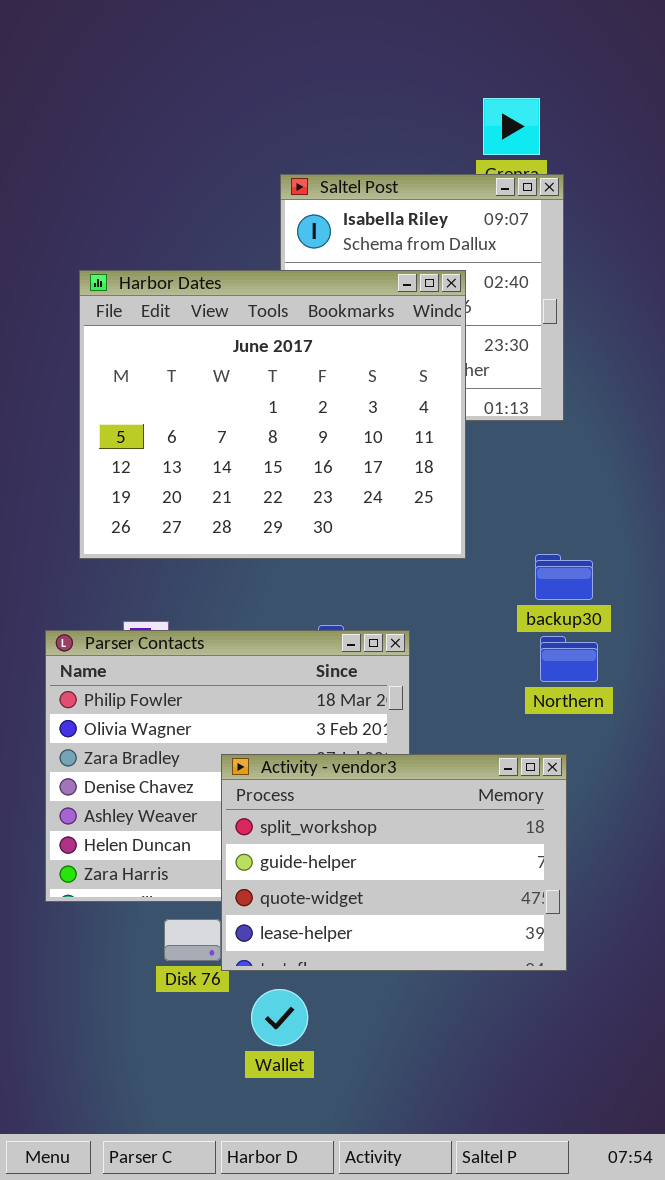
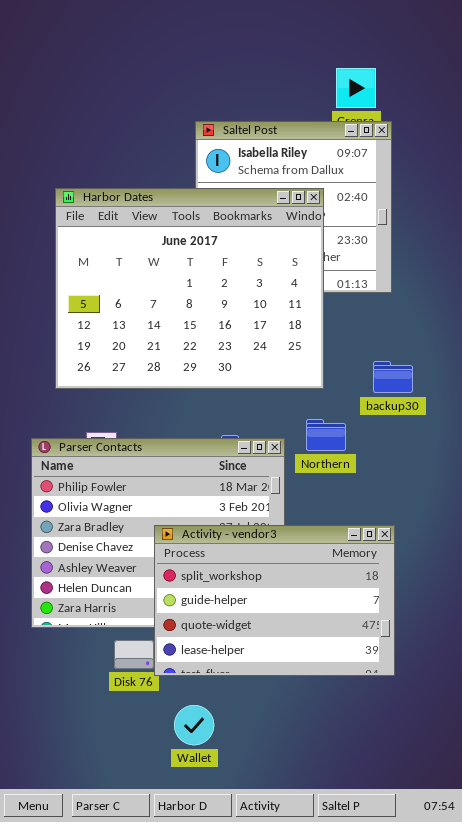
backup30: [535,554,593,600] -> [373,361,413,393], moved
Northern: [540,636,598,682] -> [306,419,346,451], moved
Wallet: [251,989,308,1046] -> [174,705,214,745], moved

